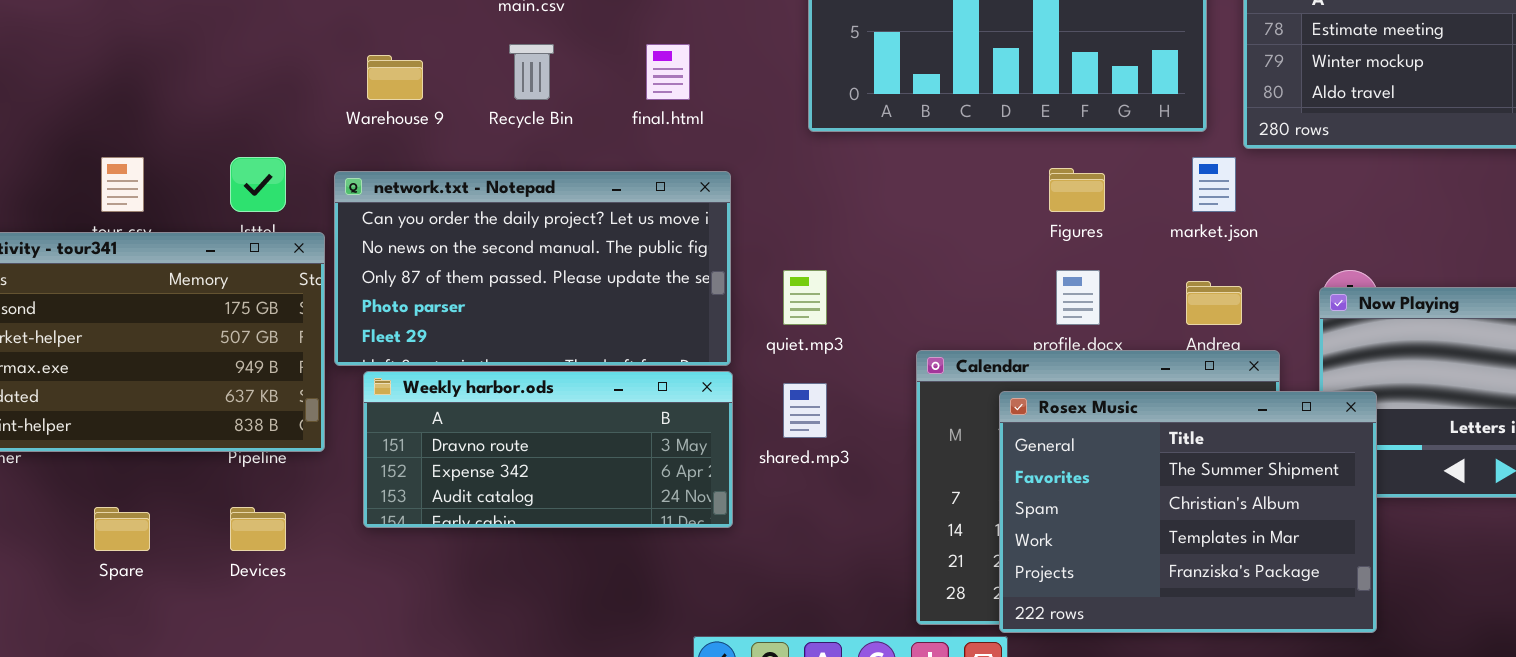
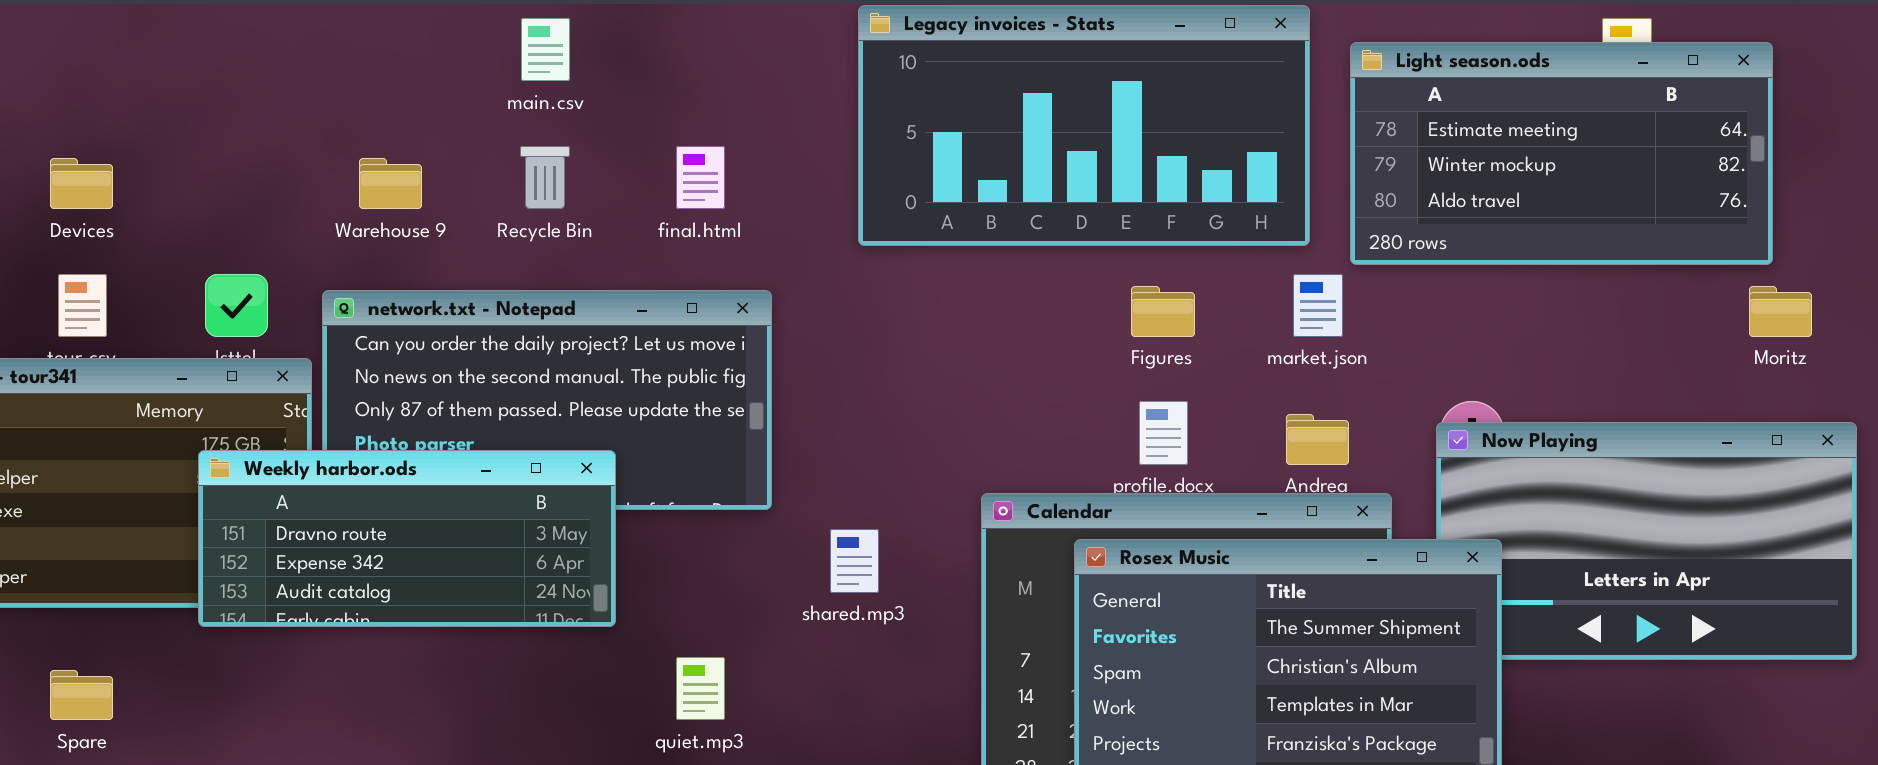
quiet.mp3: [783,270,827,325] -> [676,657,725,720], moved
Weekly harbor.ods: [363,371,733,528] -> [198,450,616,627], moved
Devices: [230,507,286,551] -> [50,158,113,209], moved

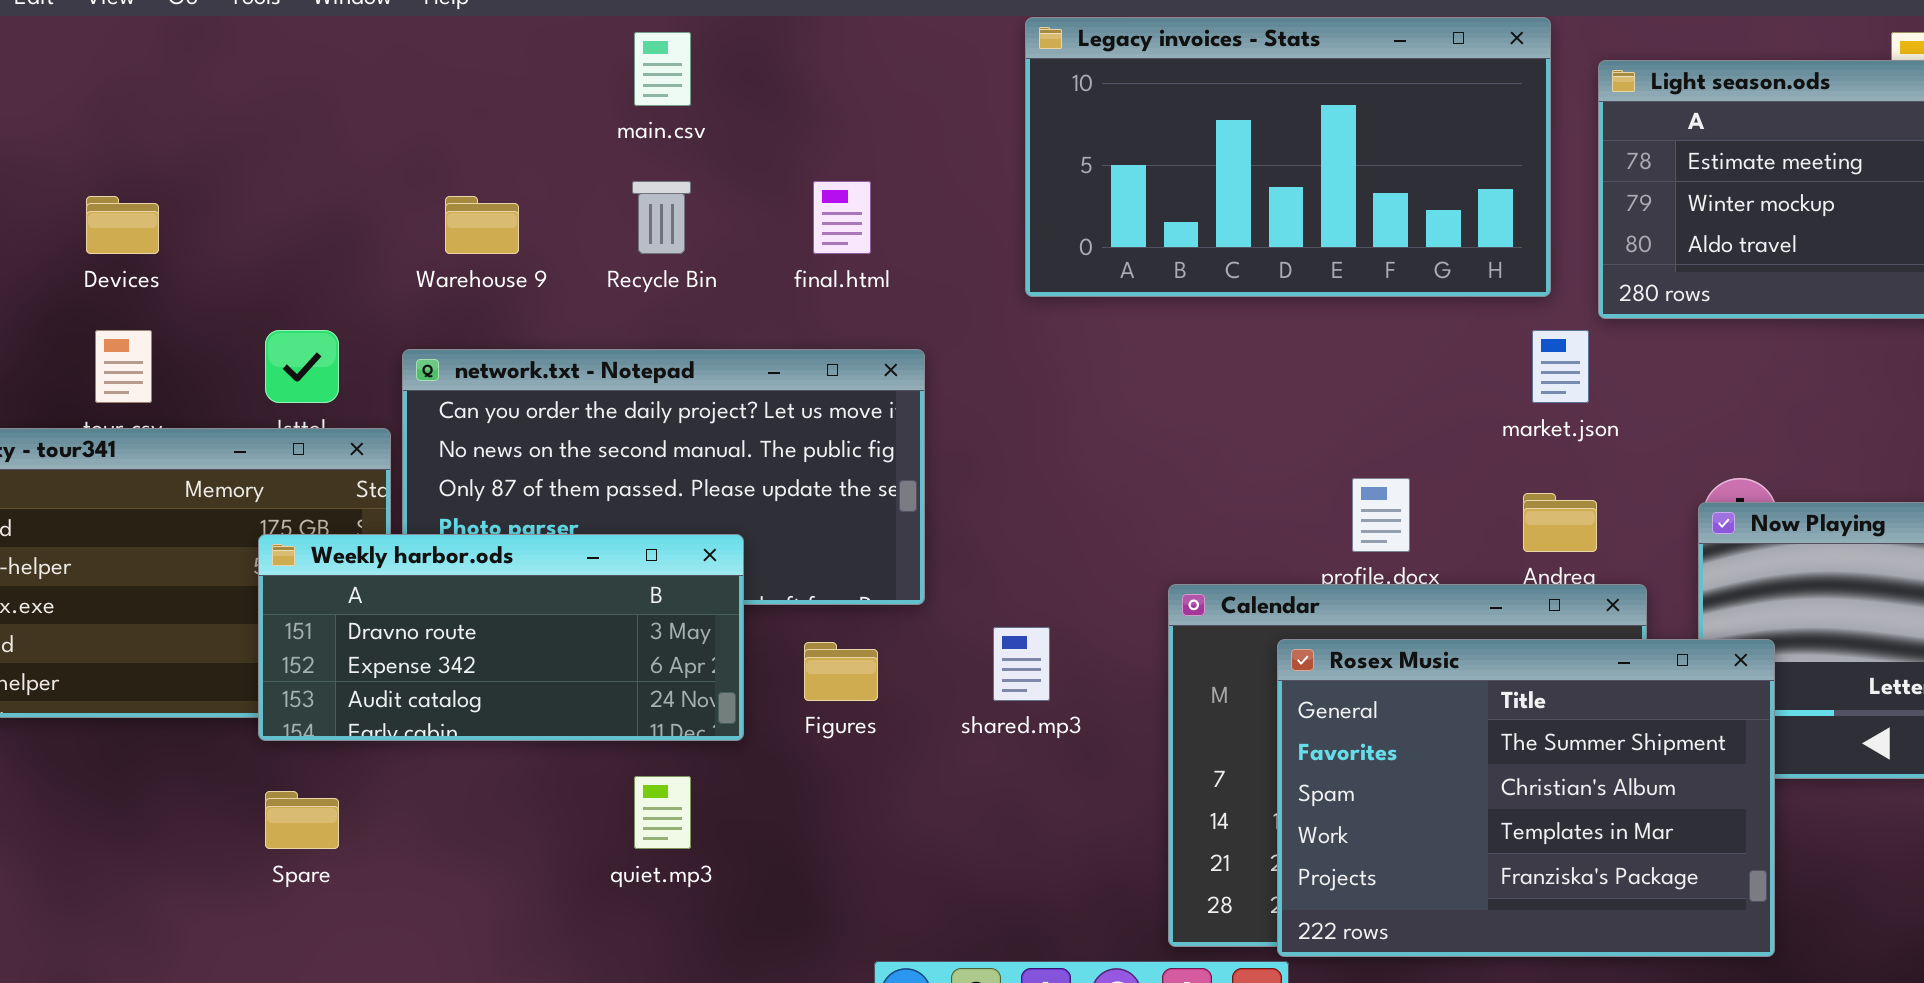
Figures: [1131,286,1195,337] -> [804,642,878,701], moved
quiet.mp3: [676,657,725,720] -> [634,776,691,849], moved
Spare: [50,670,113,720] -> [265,791,339,849], moved

